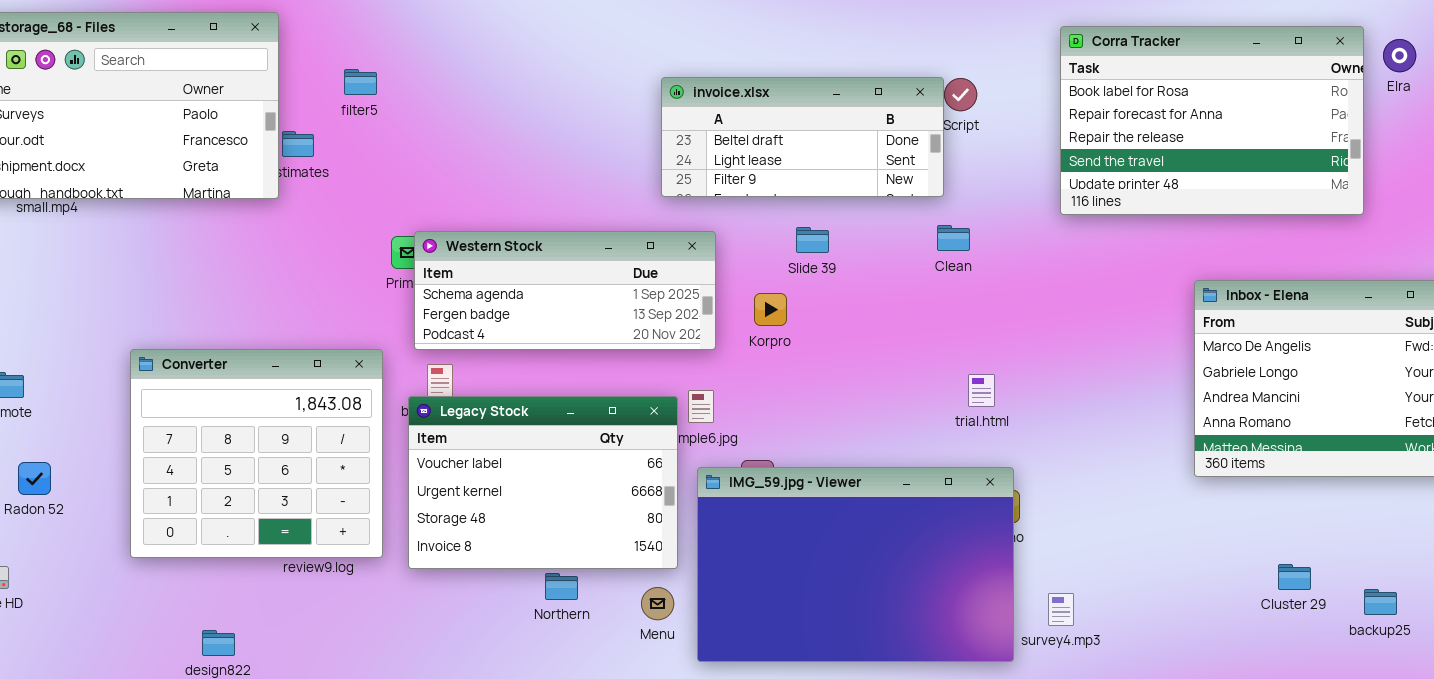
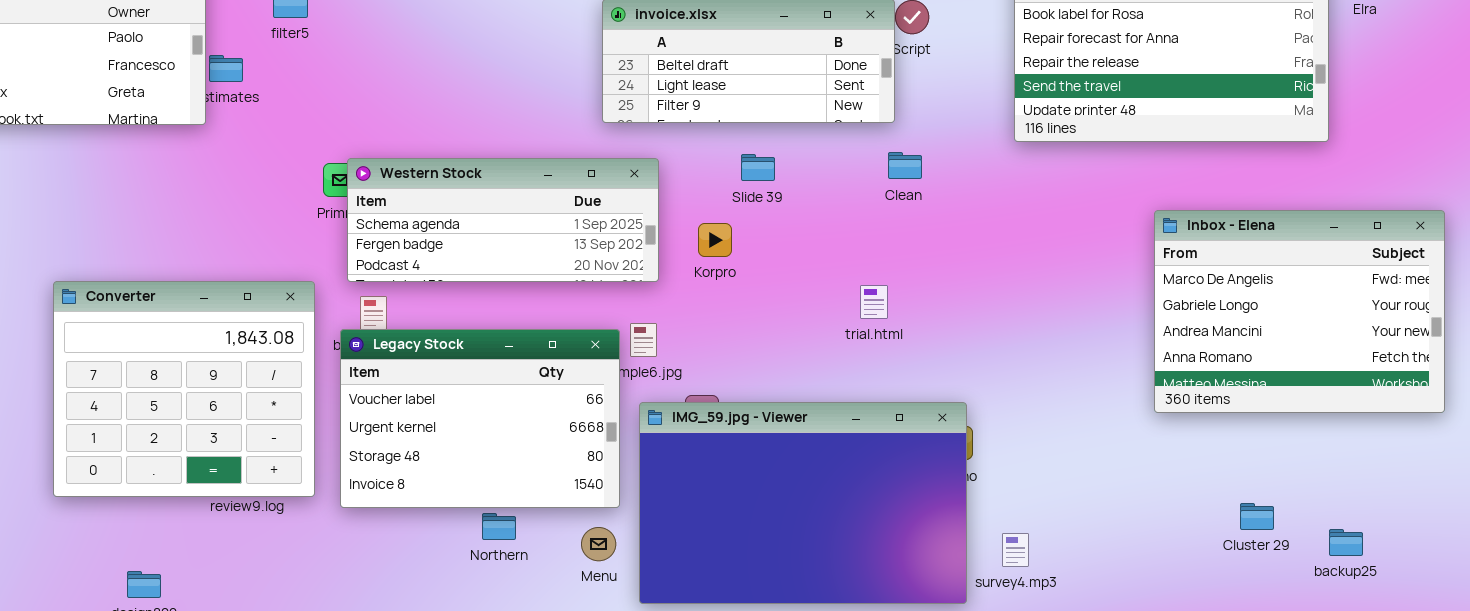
trial.html: [968,374,995,407] -> [860,285,888,319], moved

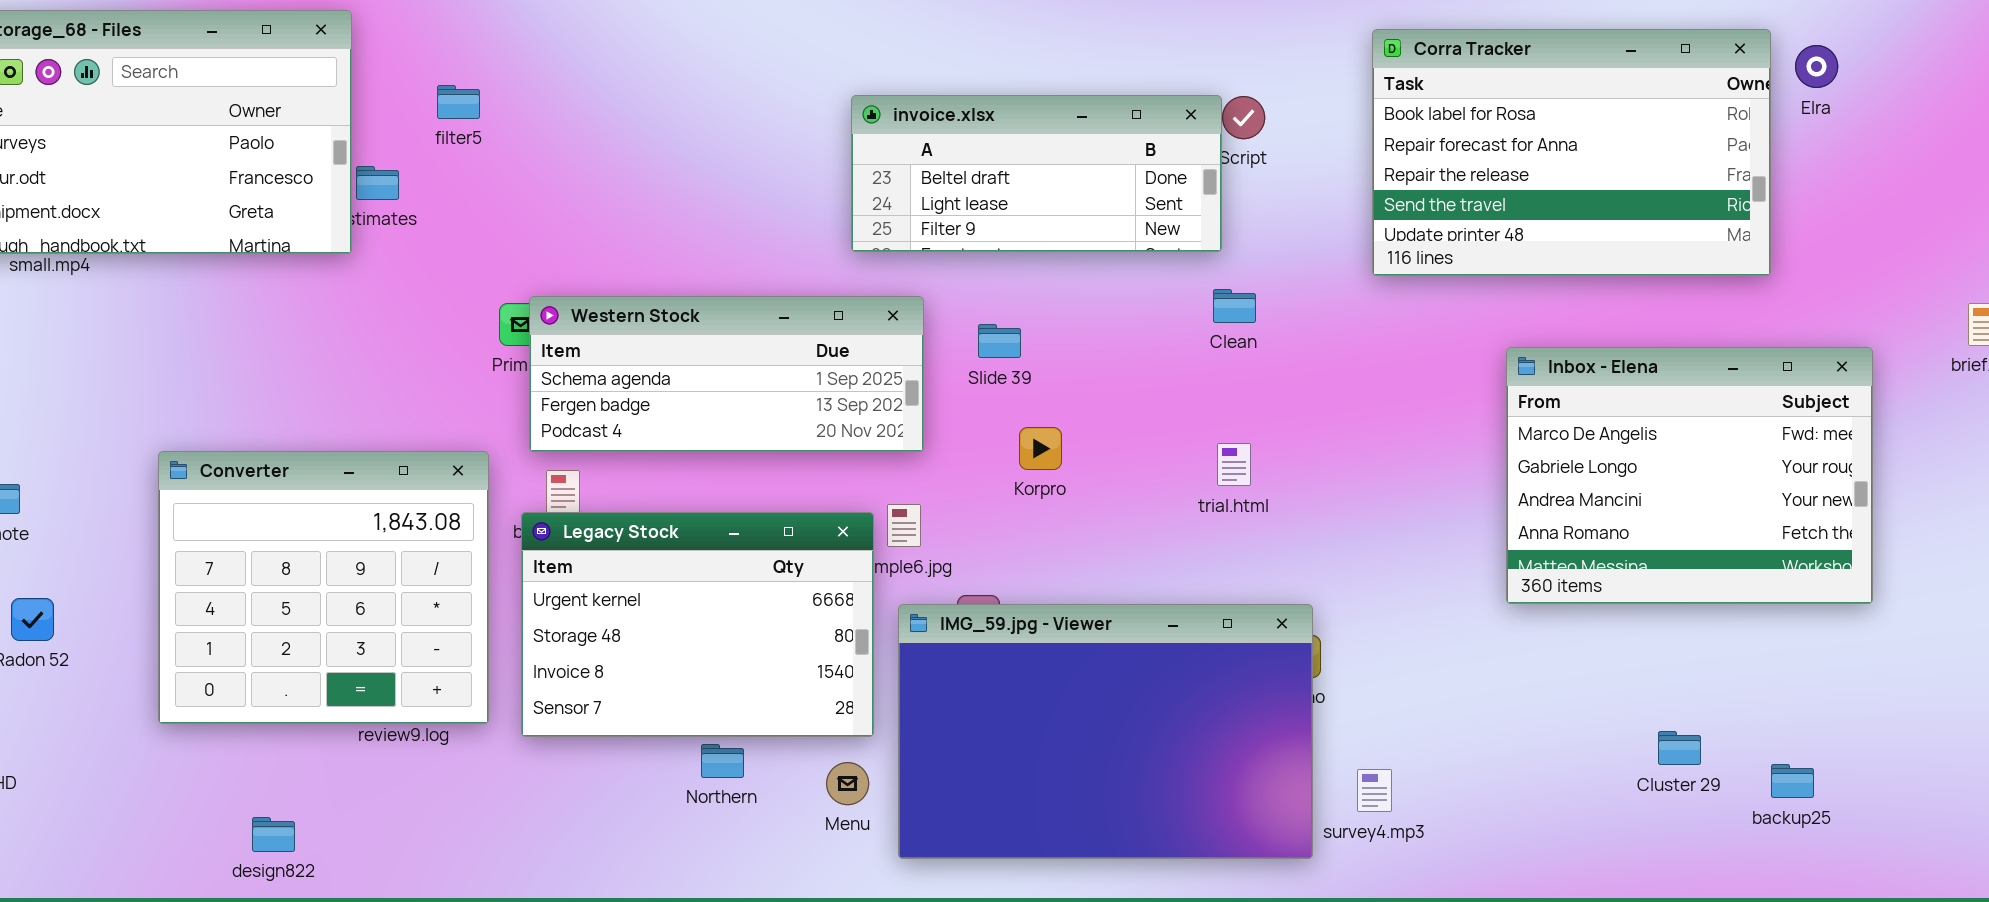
Slide 39: [741,154,775,181] -> [978,324,1021,358], moved
Inbox - Elena: [1154,210,1445,413] -> [1506,347,1873,604], moved
Korpro: [698,223,732,257] -> [1019,427,1062,470], moved
trial.html: [860,285,888,319] -> [1217,443,1251,486], moved
Legacy Stock: [340,329,620,508] -> [521,512,874,737], scrolled down 1 row

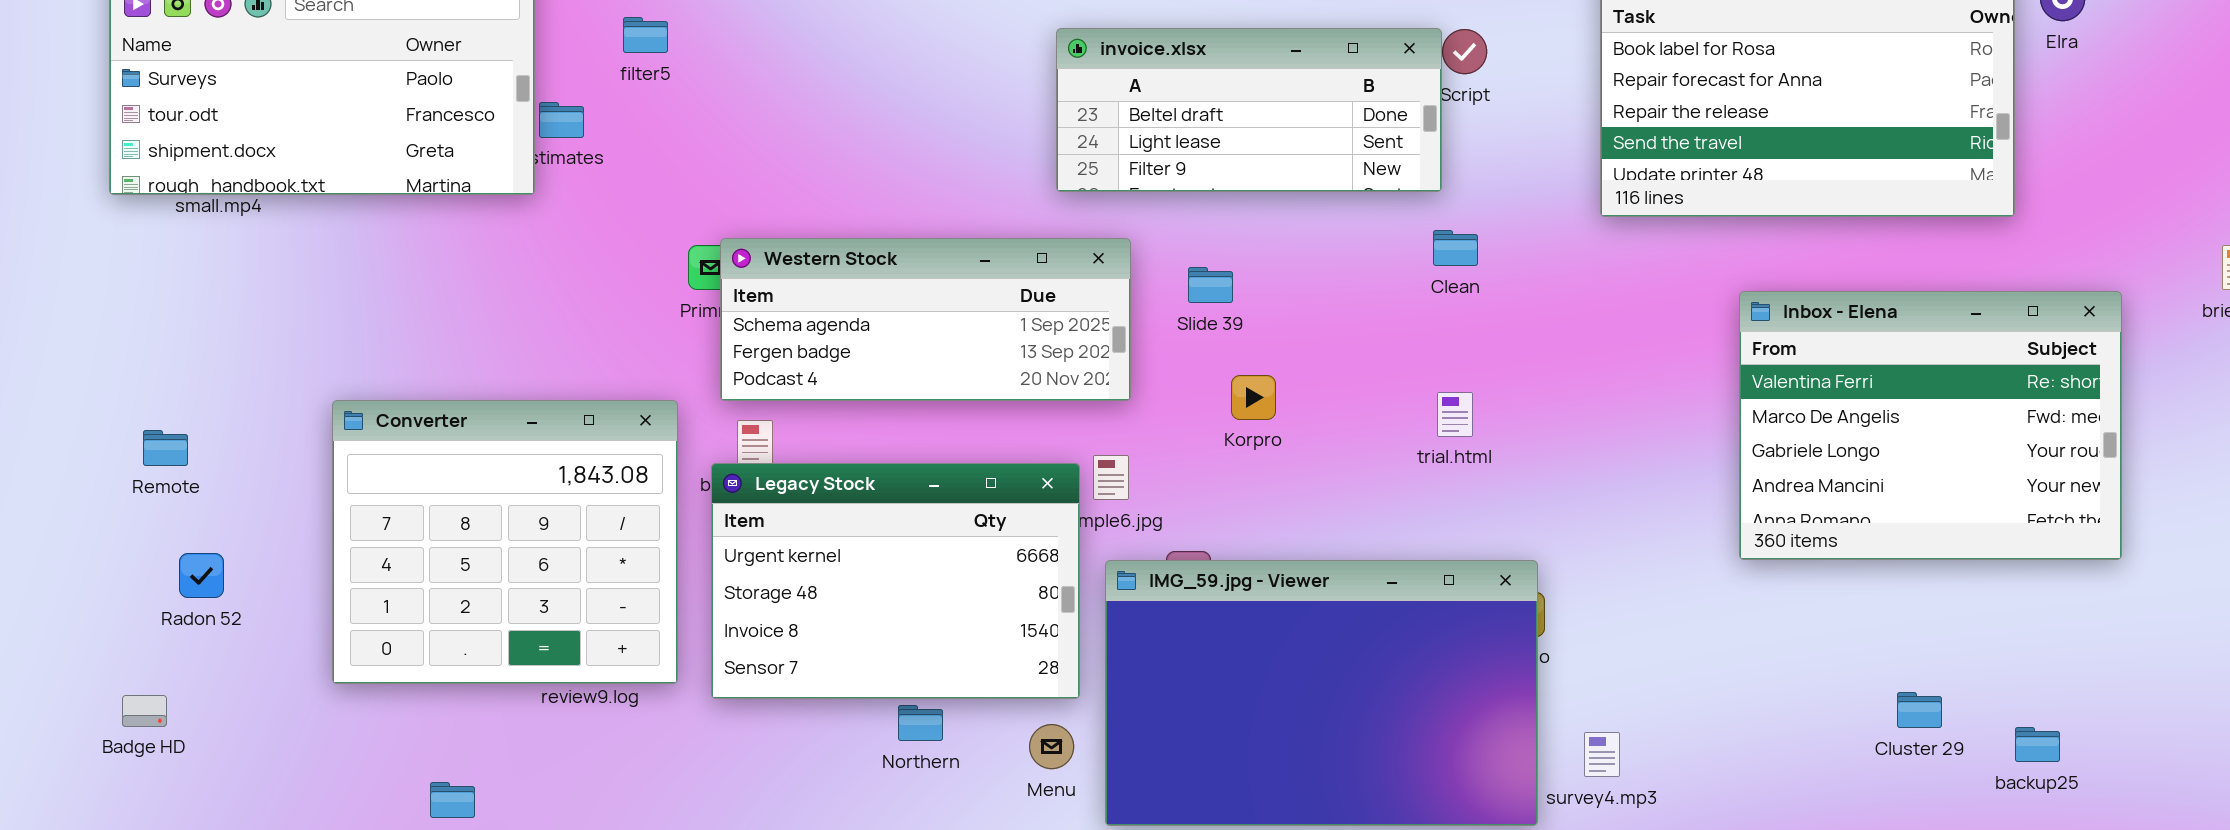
Inbox - Elena: [1506,347,1873,604] -> [1739,291,2122,560], scrolled up 1 row

